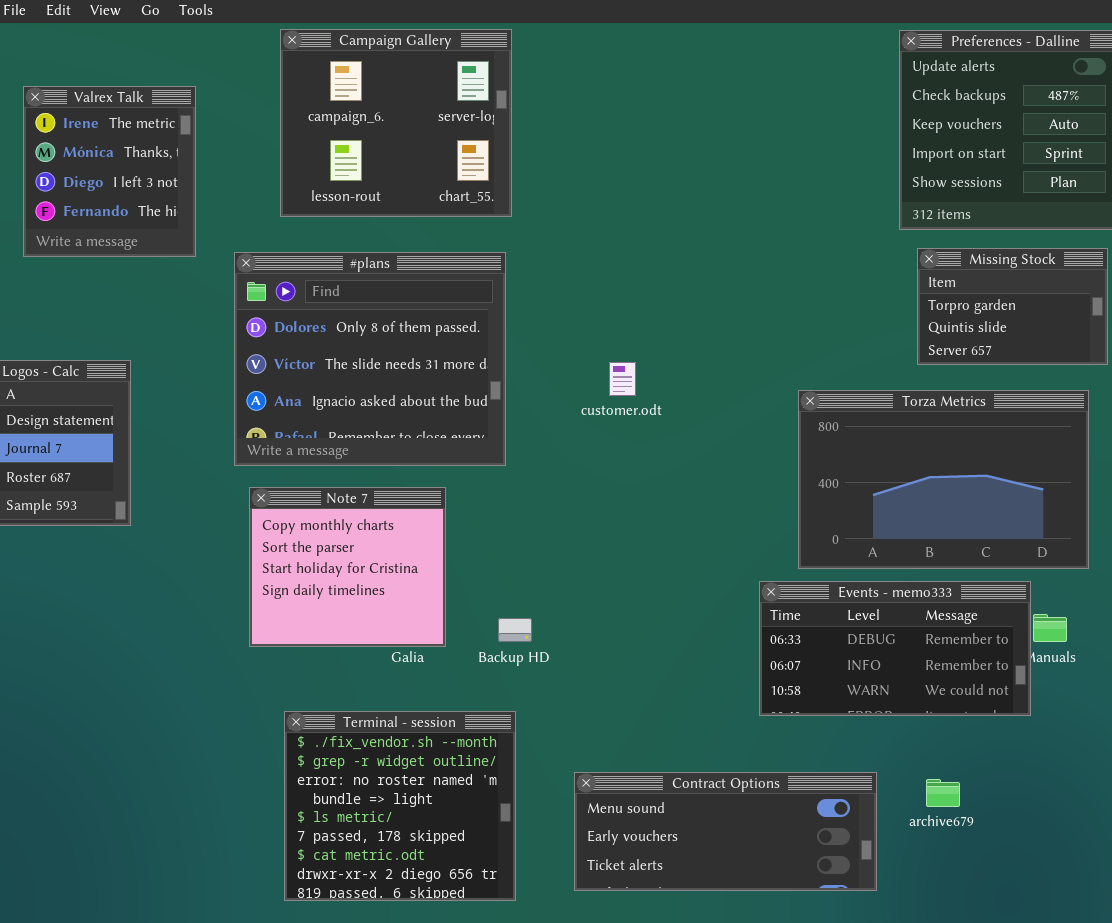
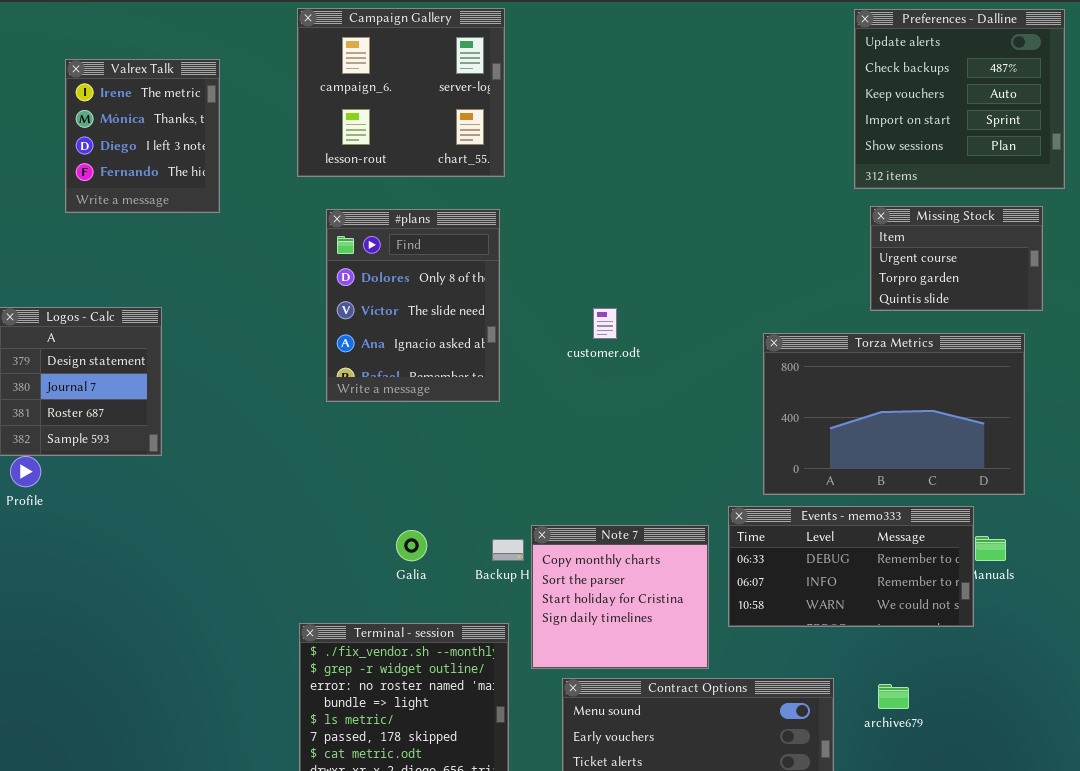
Missing Stock: [917,248,1108,365] -> [870,206,1043,311], scrolled up 1 row
#plans: [234,252,506,466] -> [326,209,500,402], resized
Note 7: [249,487,446,647] -> [531,525,709,669], moved

